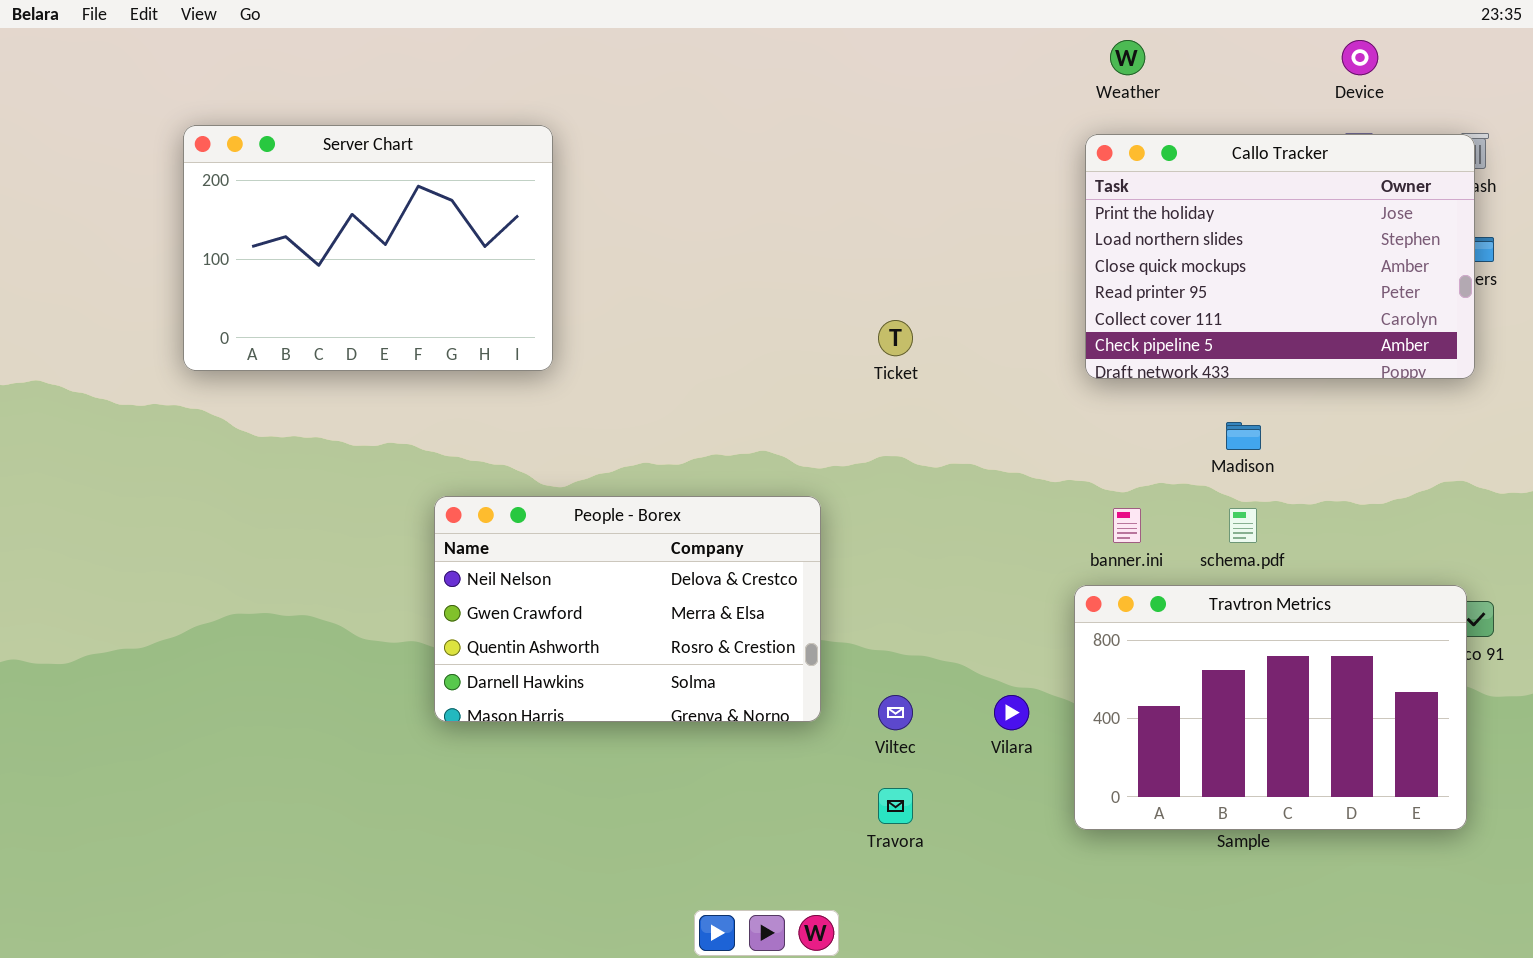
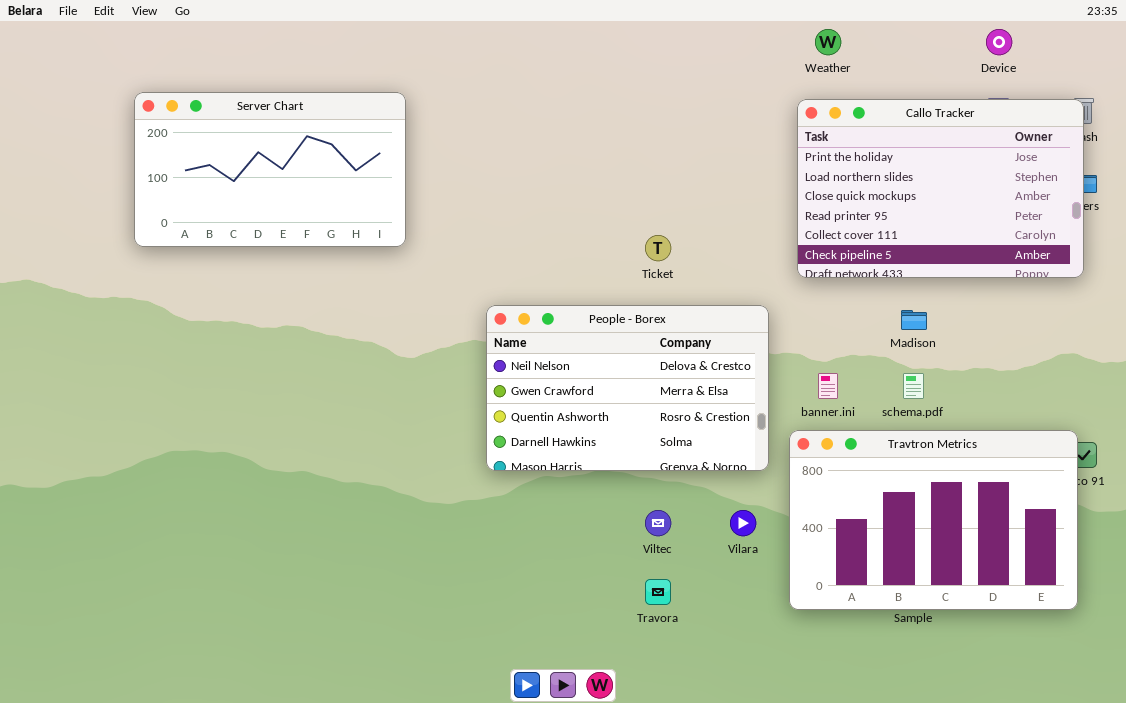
Server Chart: [183,125,553,371] -> [134,92,406,247], resized
People - Borex: [434,496,821,722] -> [486,305,769,471], moved

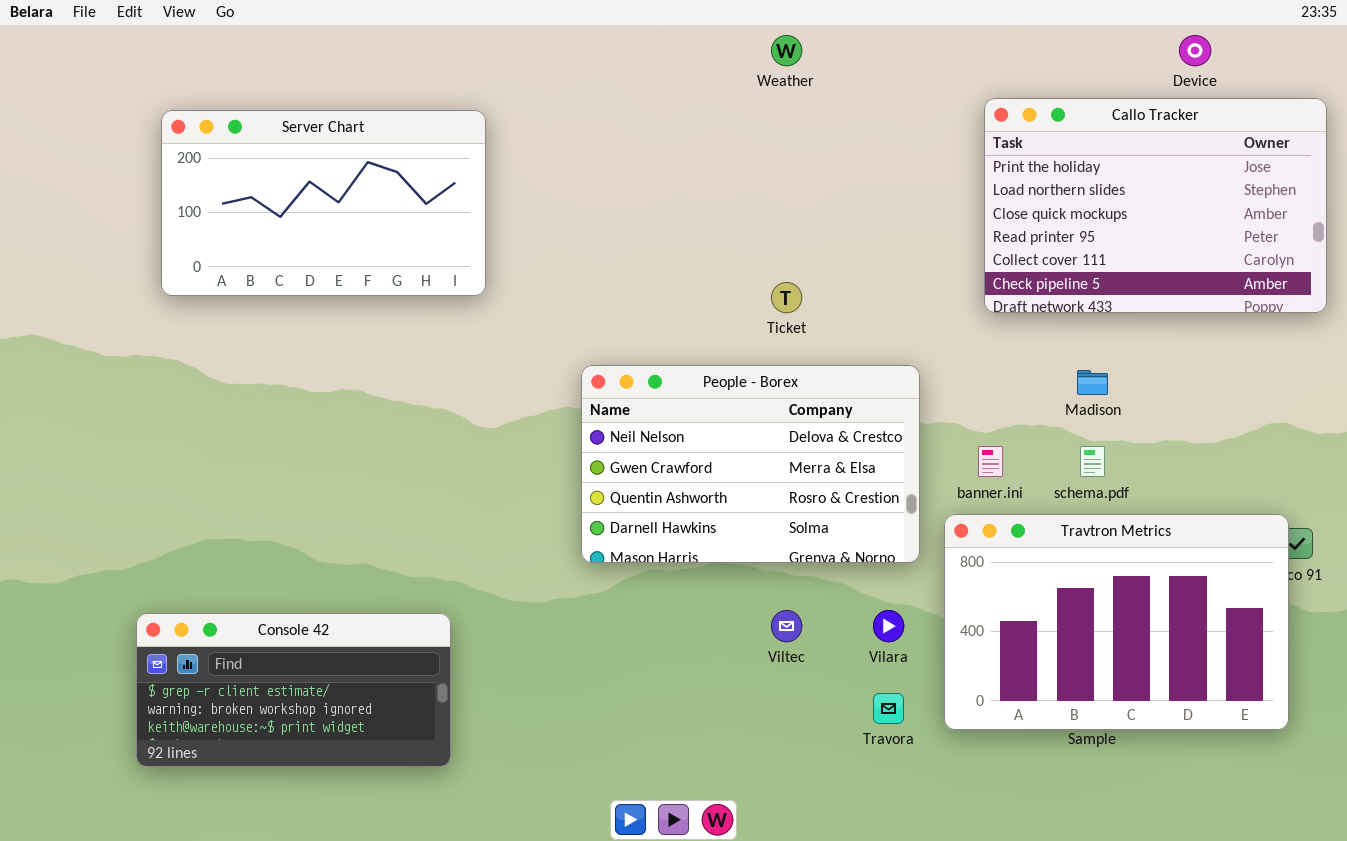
Weather: [815,29,841,55] -> [771,35,802,66], moved
Callo Tracker: [797,99,1084,278] -> [984,98,1327,313], moved
Console 42: none -> [136,613,451,767], opened
Travora: [645,579,671,605] -> [873,693,904,724], moved

